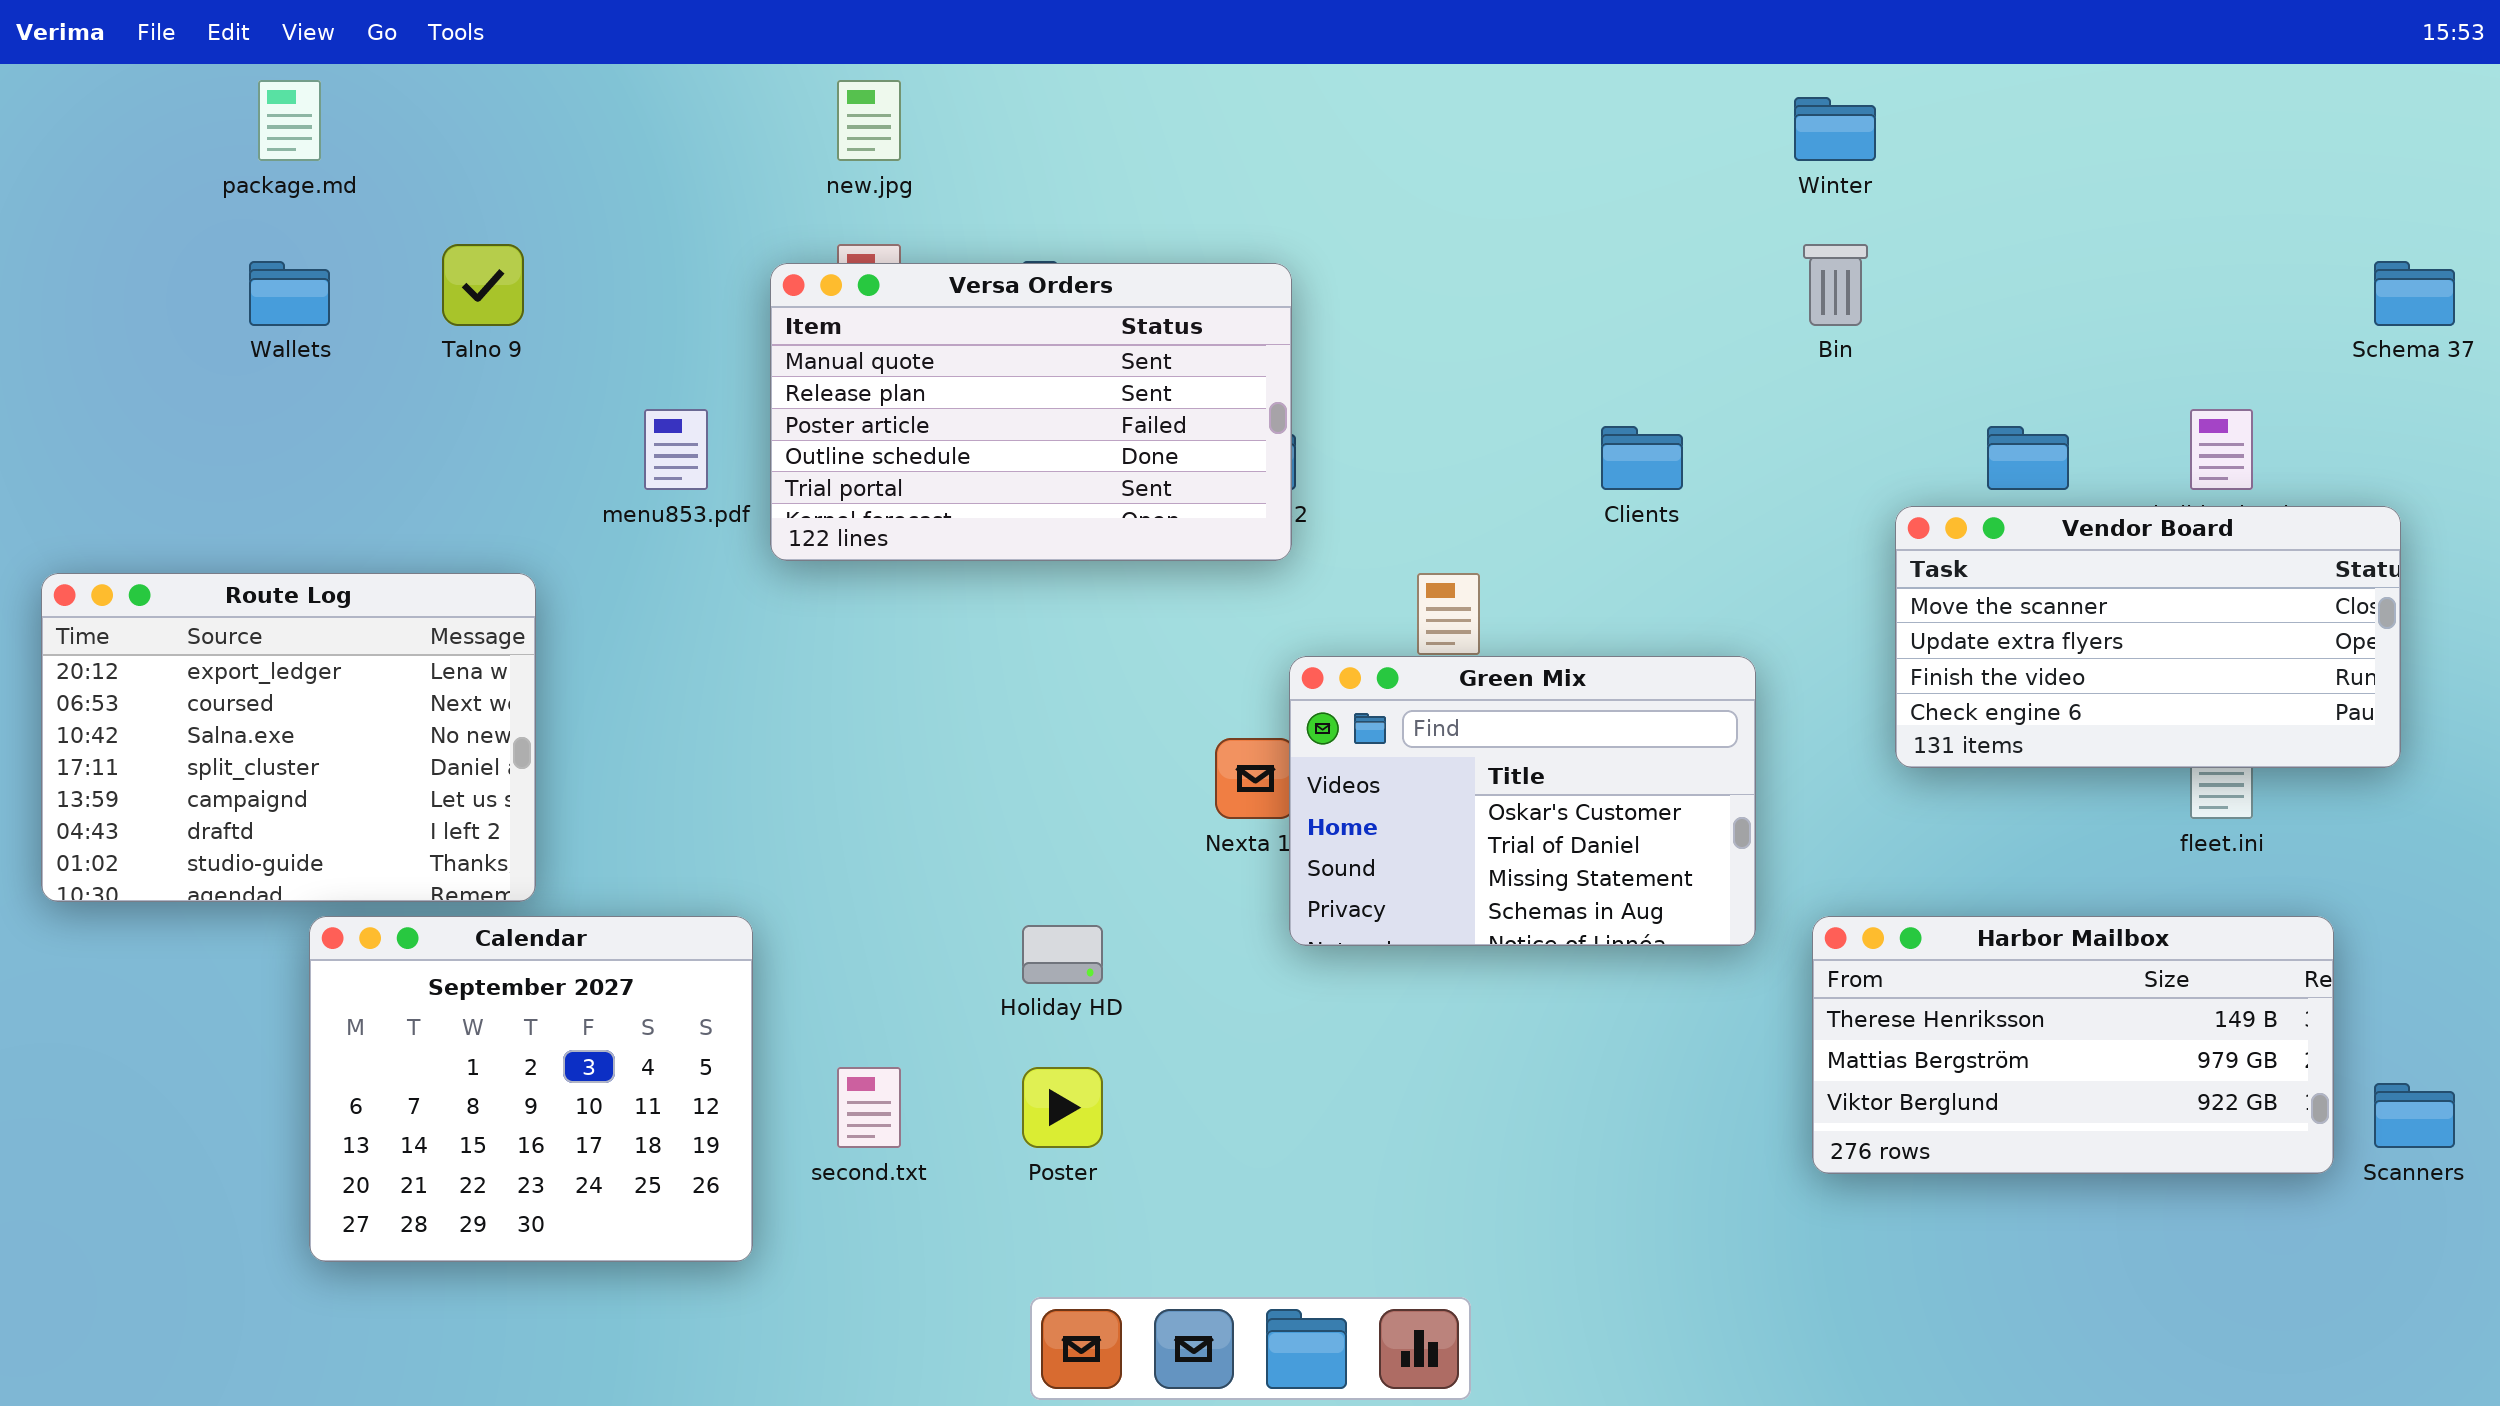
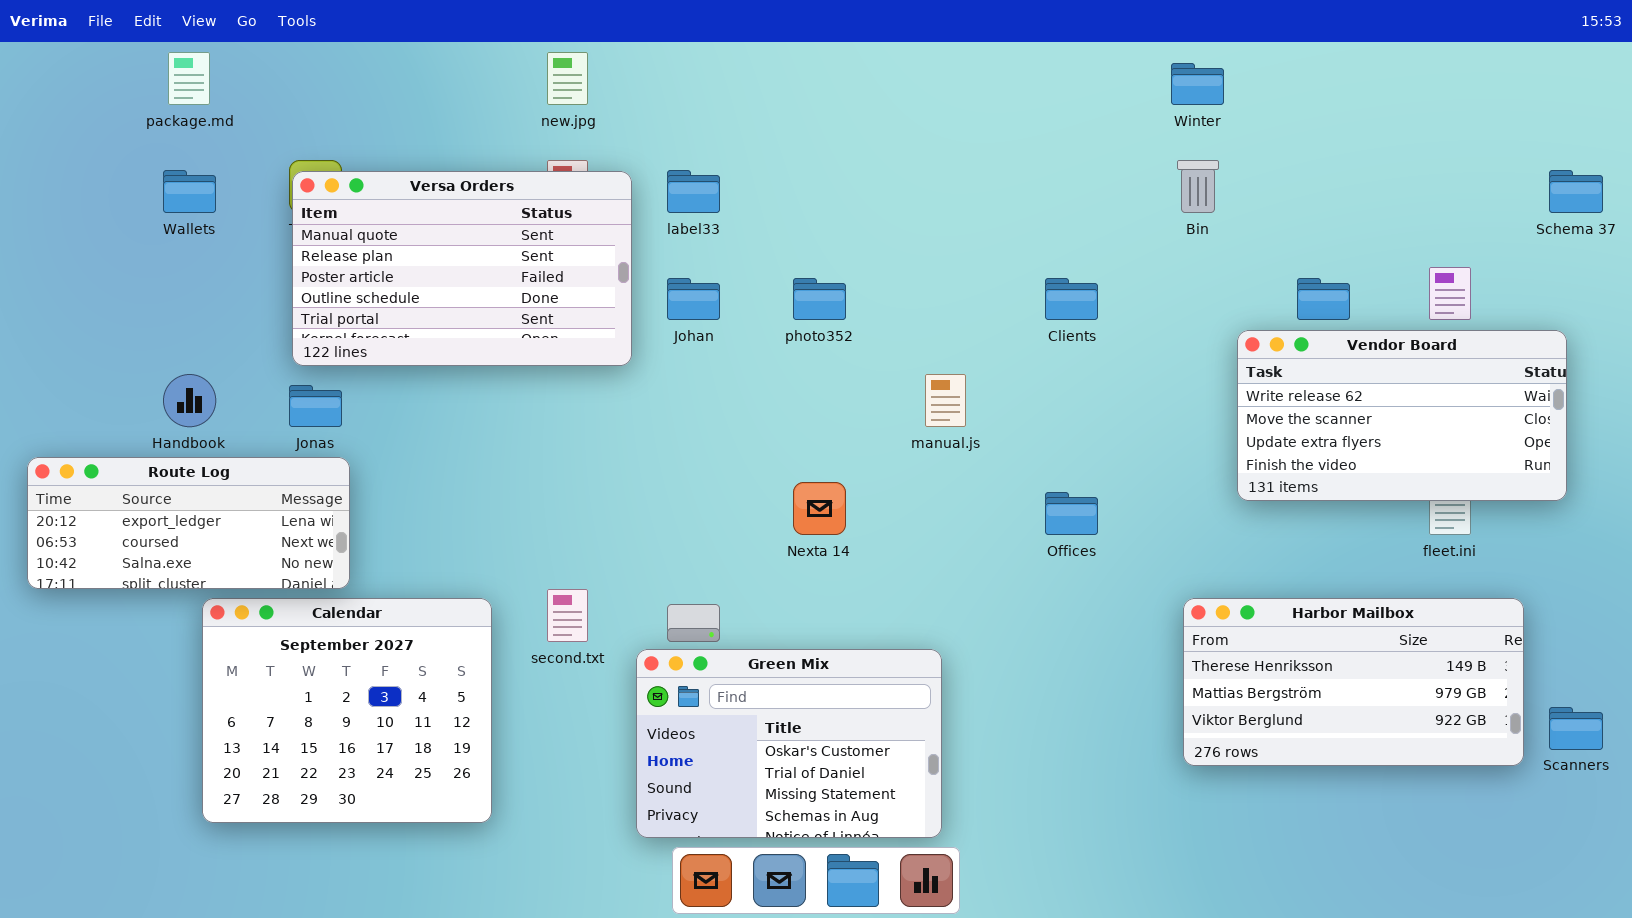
Versa Orders: [770,263,1292,561] -> [292,171,632,366], moved
Vendor Board: [1895,506,2401,768] -> [1237,330,1567,501], scrolled up 1 row
Route Log: [41,573,536,902] -> [27,457,350,589], resized
Green Mix: [1289,656,1756,946] -> [636,649,942,838], moved
second.txt: [837,1067,901,1148] -> [547,589,588,642], moved

